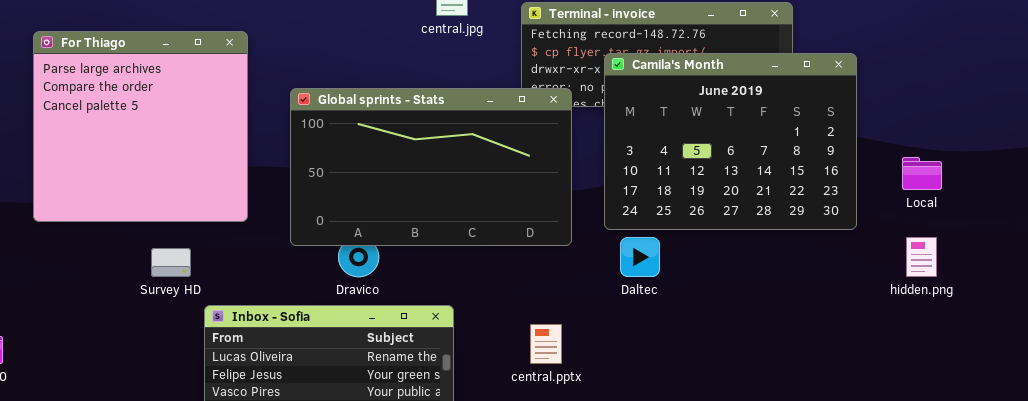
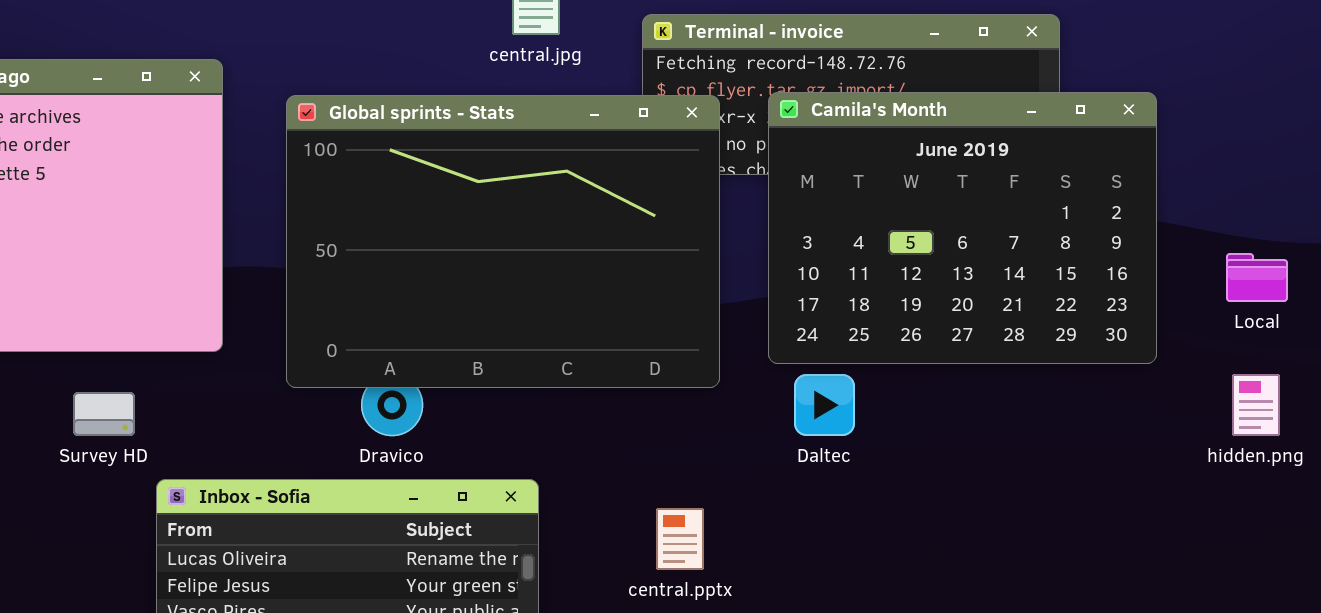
Global sprints - Stats: [290,88,572,246] -> [286,95,720,388], resized

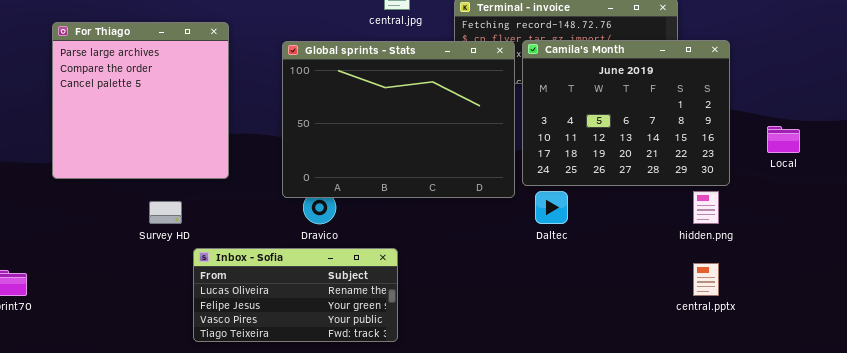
Global sprints - Stats: [286,95,720,388] -> [282,41,515,198], moved
hidden.png: [1232,374,1280,436] -> [693,191,719,224], moved
central.pptx: [656,508,704,570] -> [693,263,719,296], moved

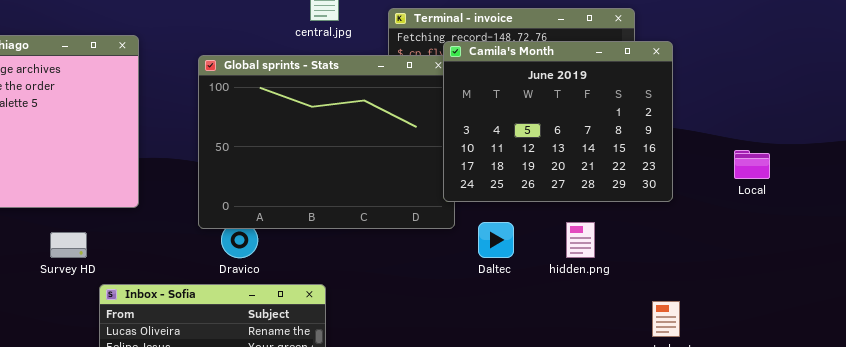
Camila's Month: [522,40,730,186] -> [443,41,673,202], moved
hidden.png: [693,191,719,224] -> [566,222,595,258], moved

